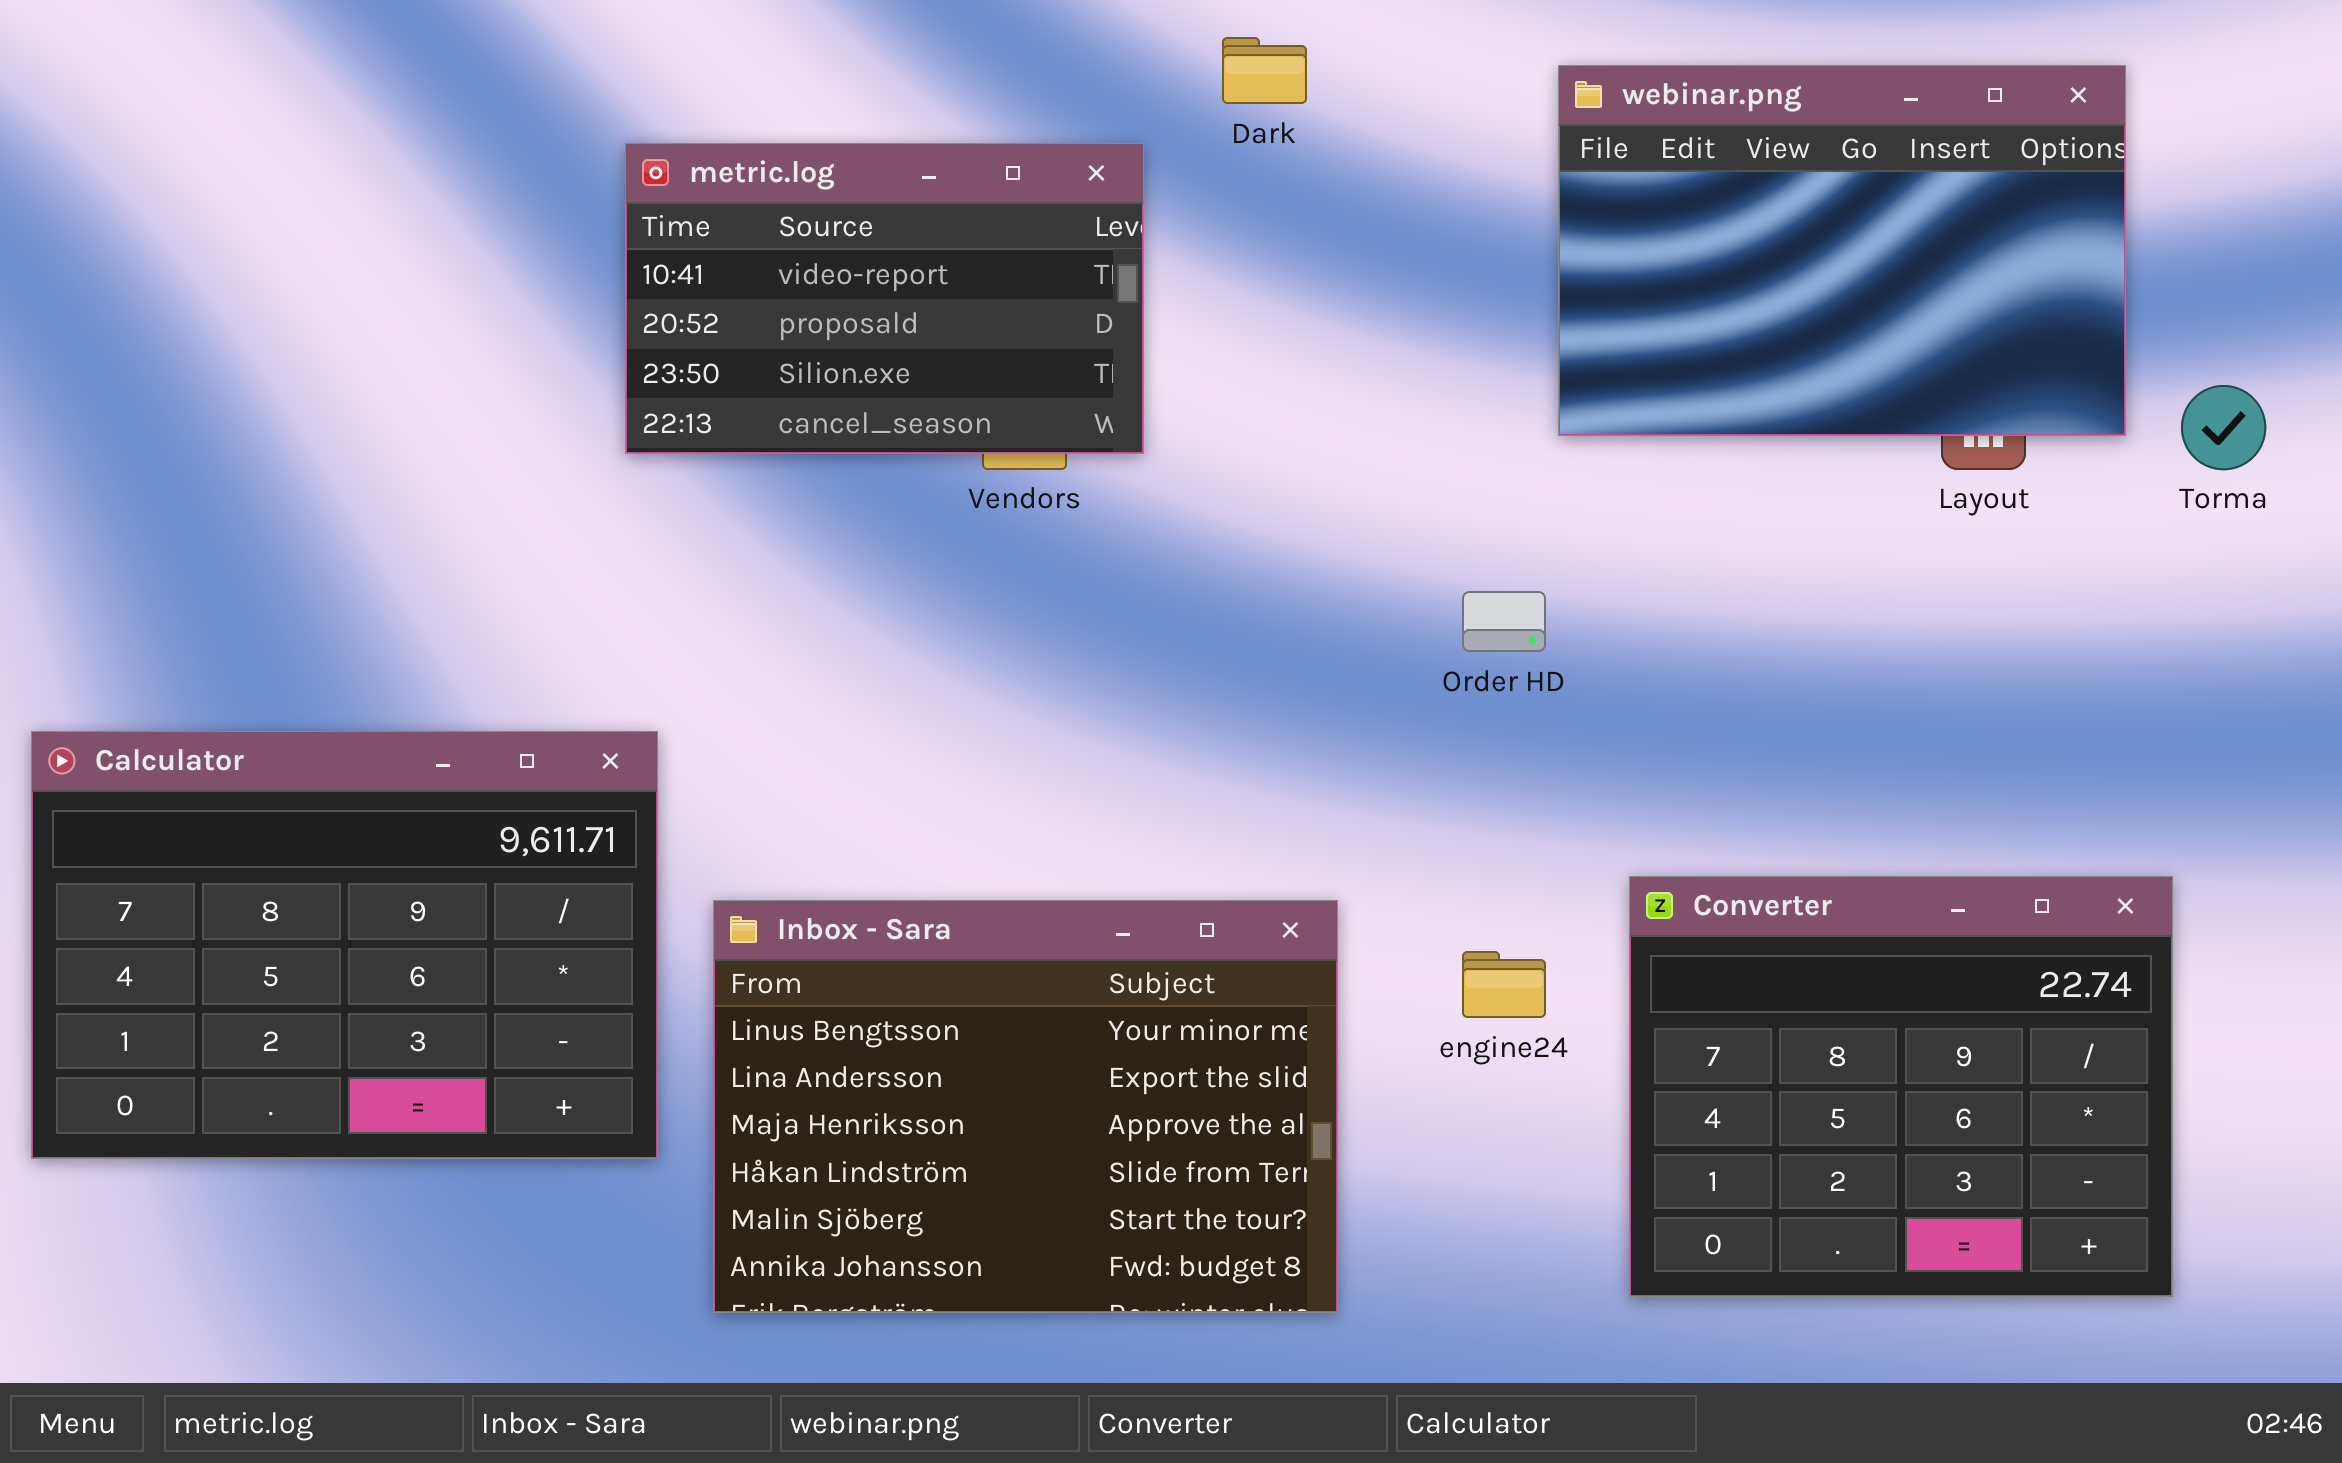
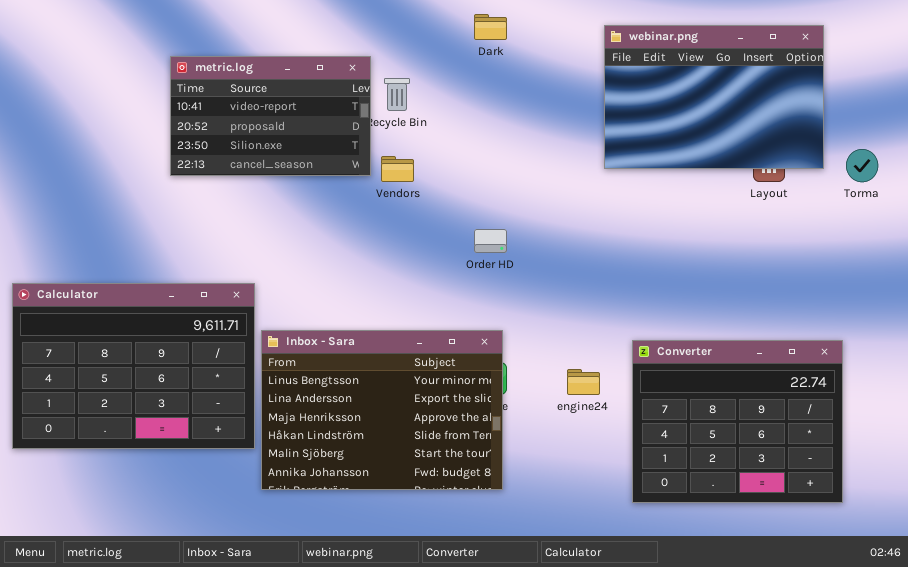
metric.log: [625,143,1144,454] -> [170,56,371,176], moved
Order HD: [1462,591,1546,652] -> [474,229,507,253], moved
Inbox - Sara: [713,900,1338,1313] -> [261,330,503,490], moved

